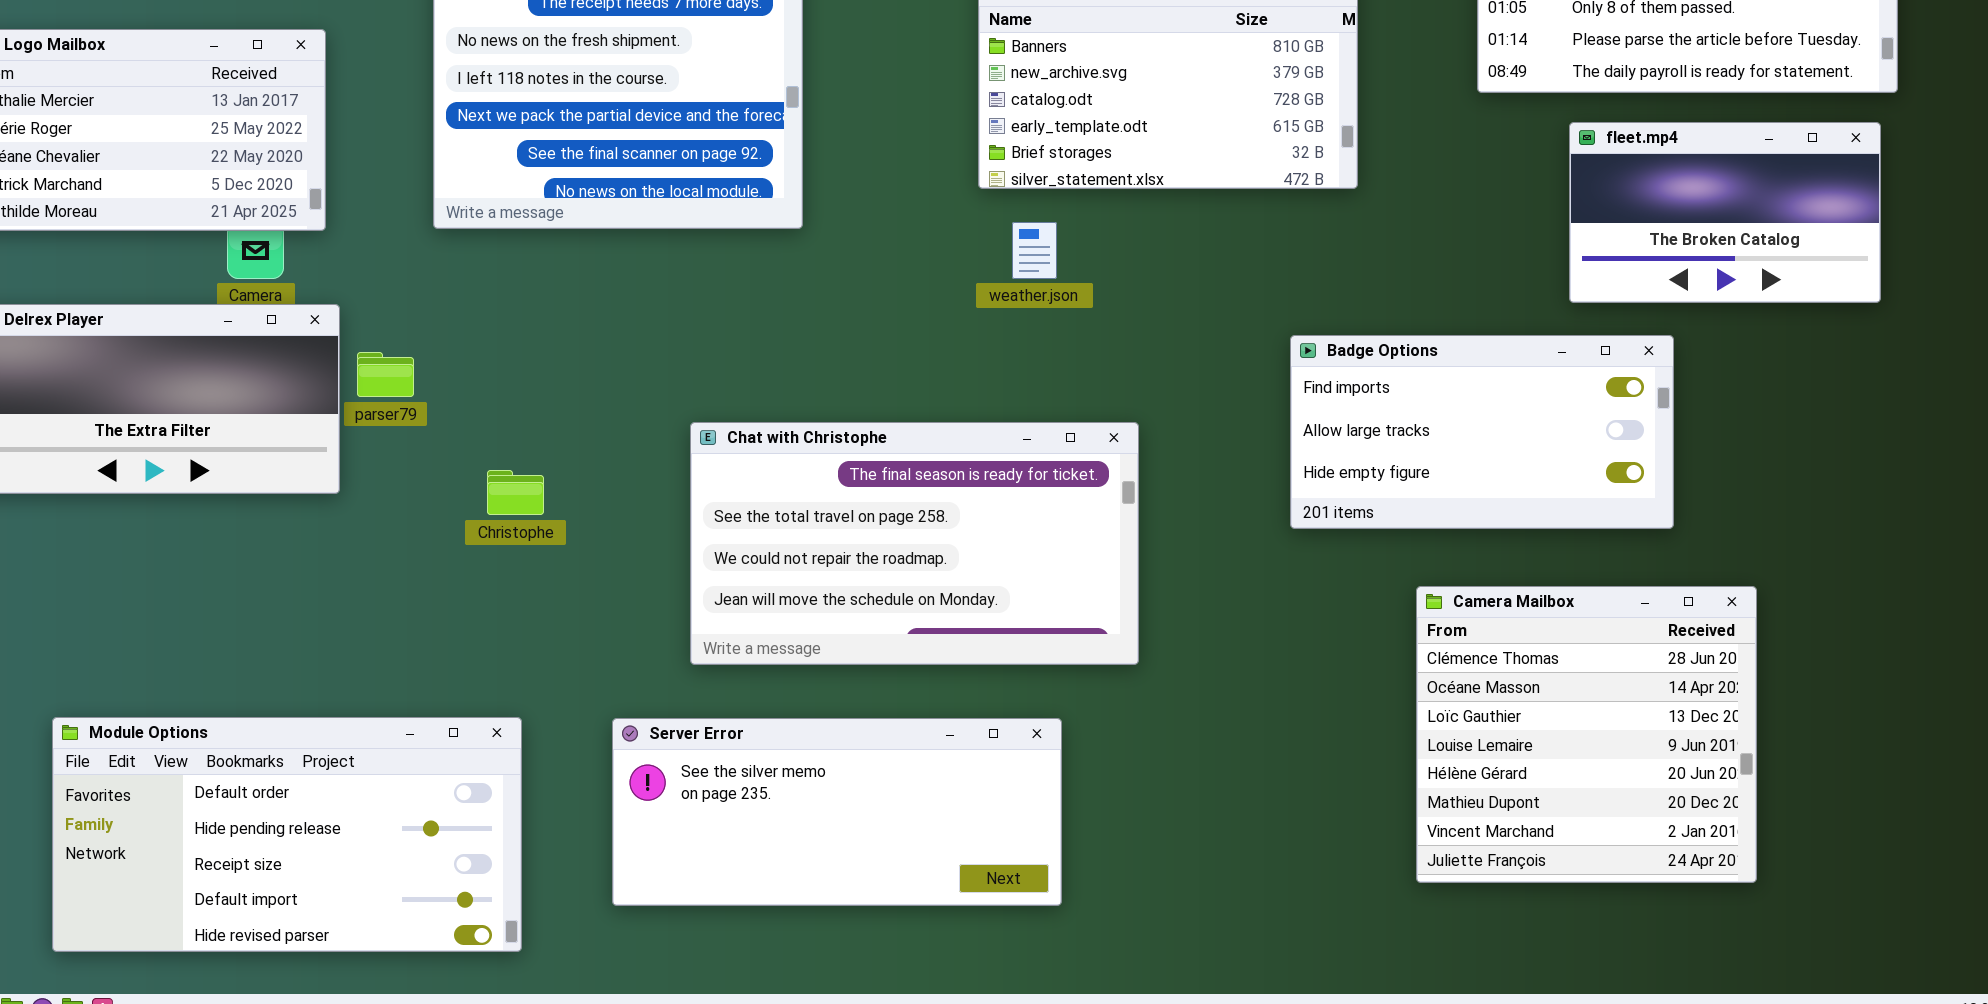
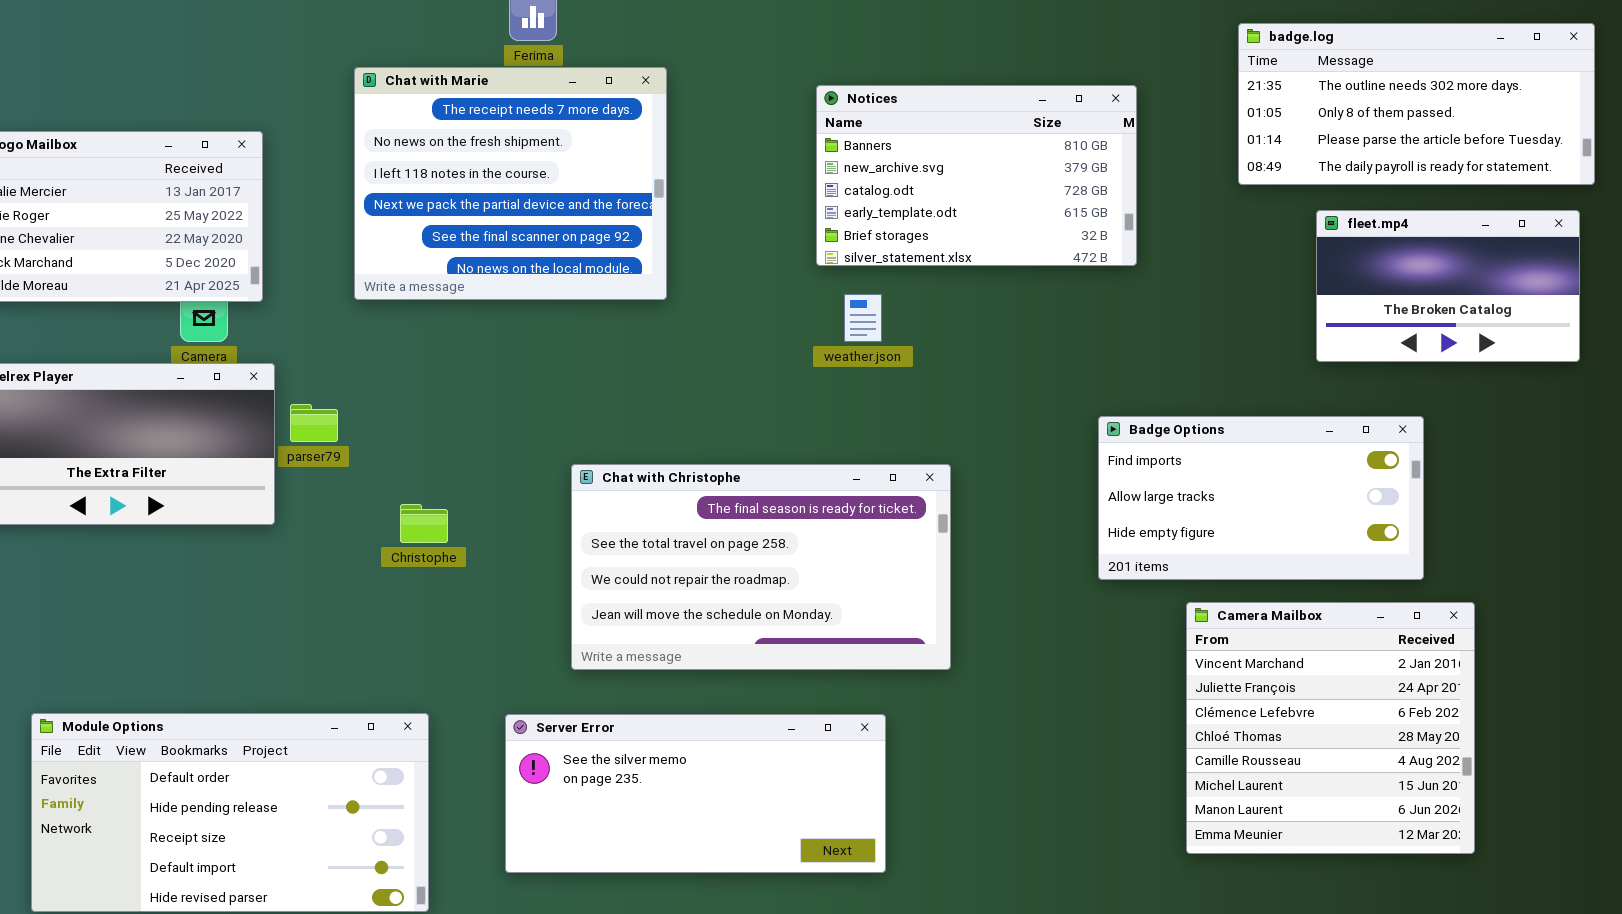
Badge Options: [1290,335,1674,529] -> [1098,416,1424,580], moved
Camera Mailbox: [1416,586,1757,883] -> [1186,602,1475,854], scrolled down 6 rows

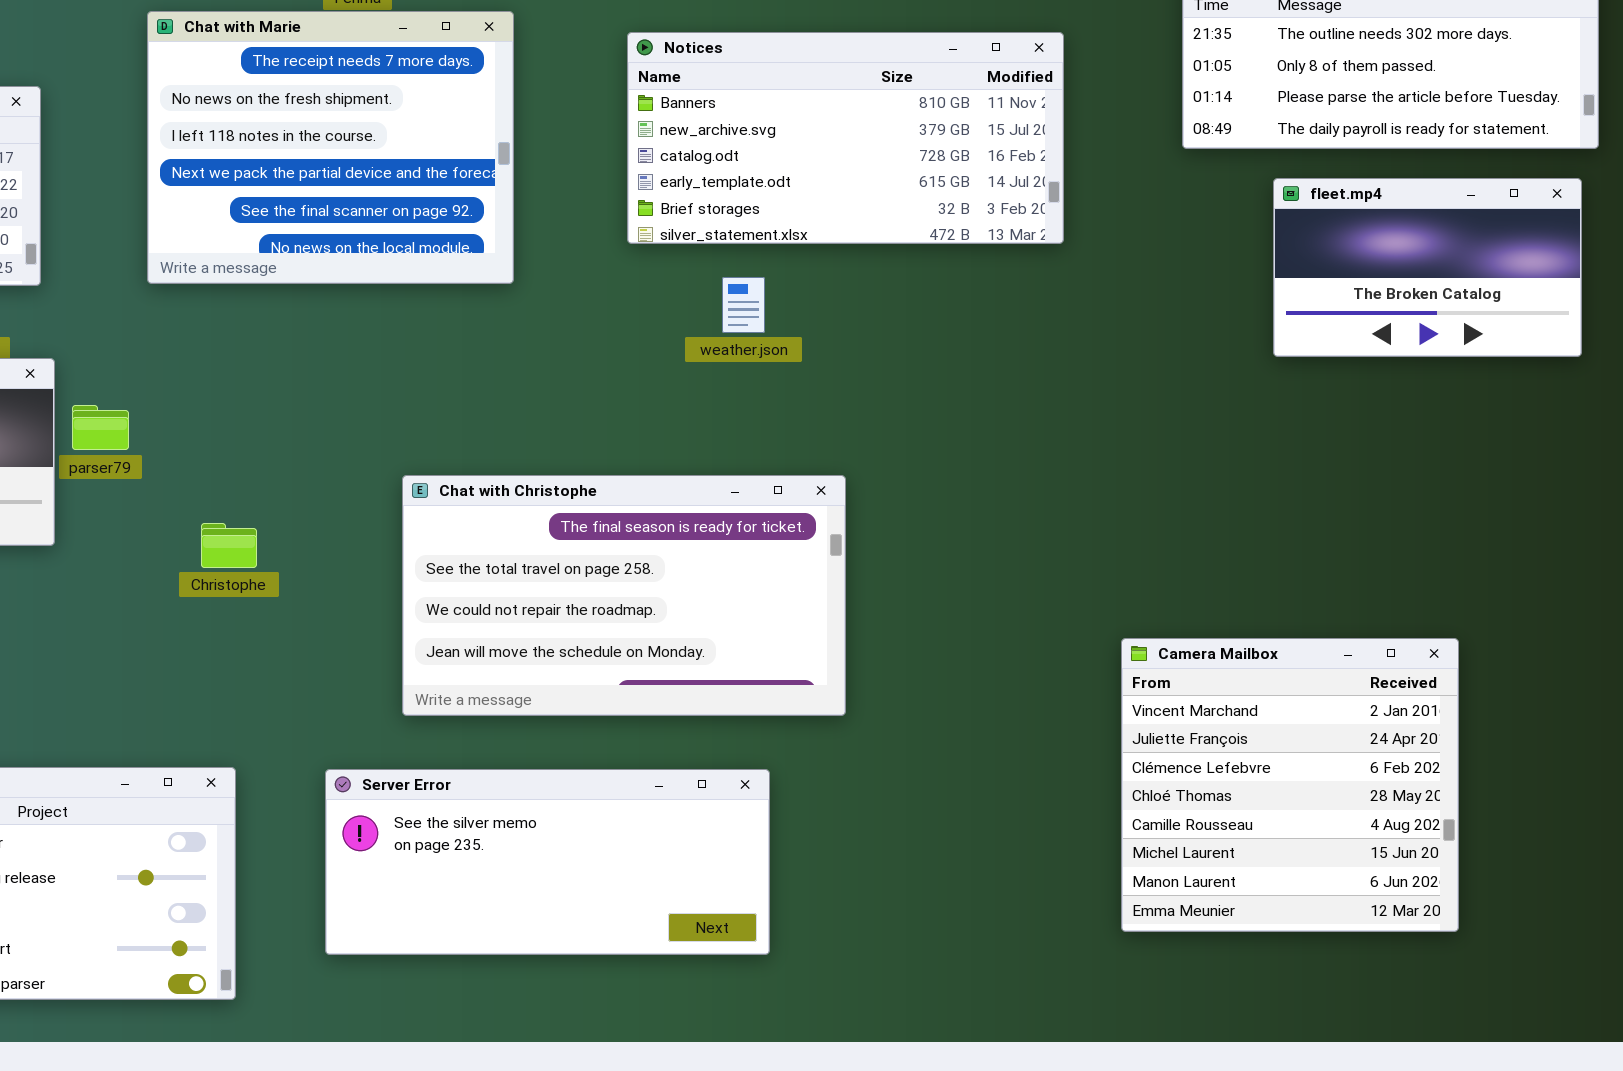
Notices: [816,85,1137,266] -> [627,32,1064,244], resized
Badge Options: [1098,416,1424,580] -> none, closed

